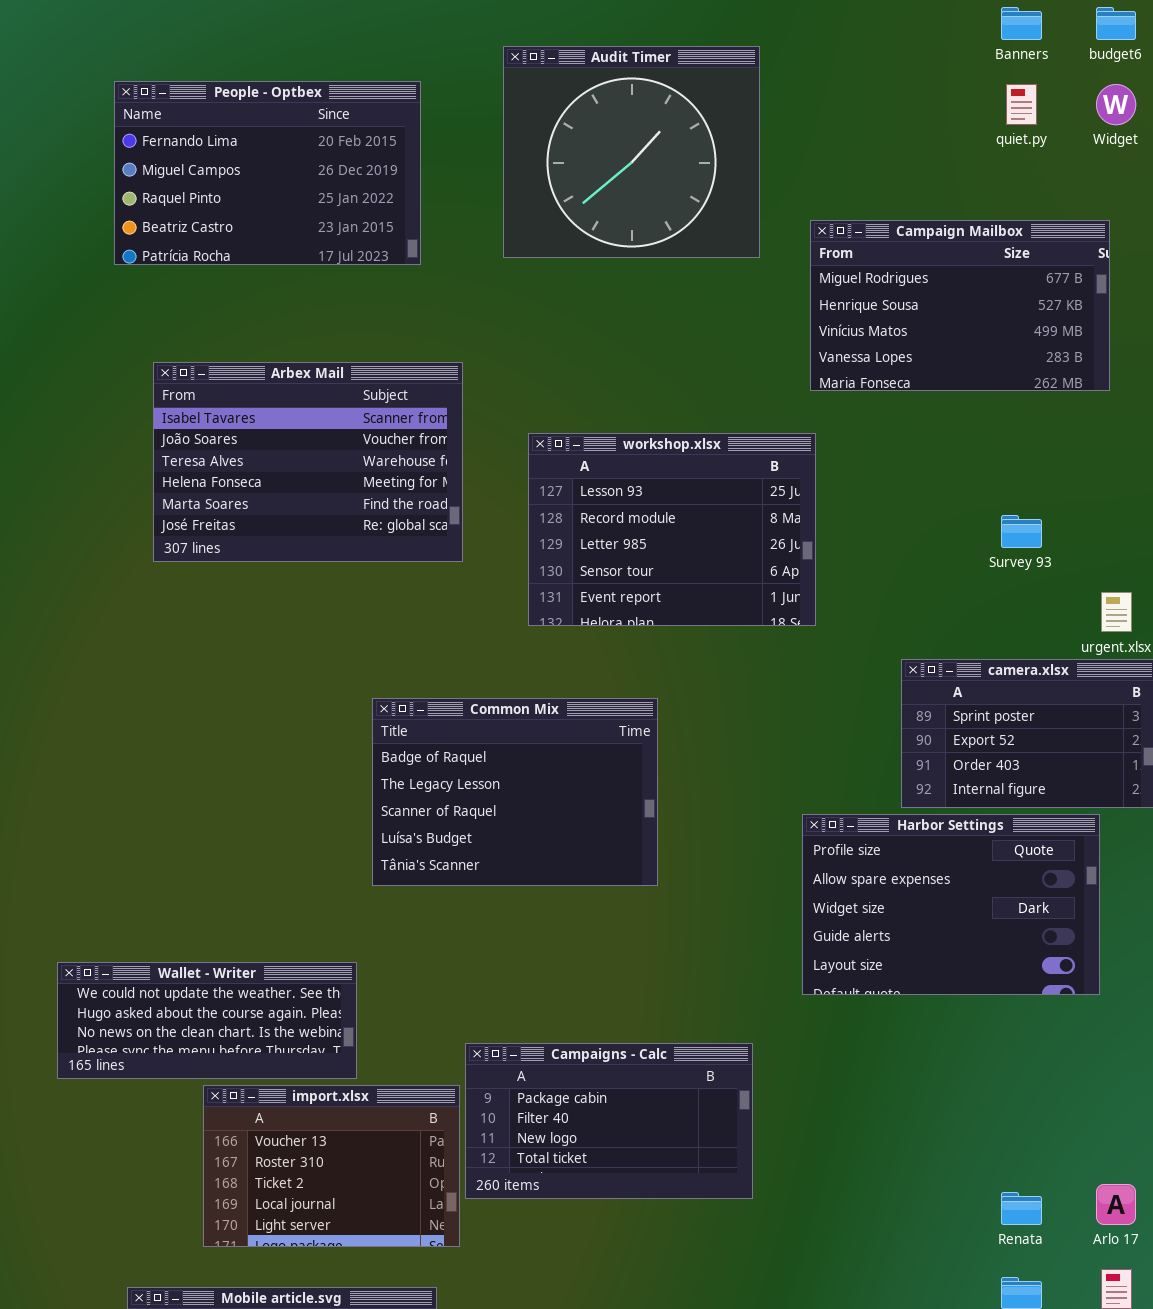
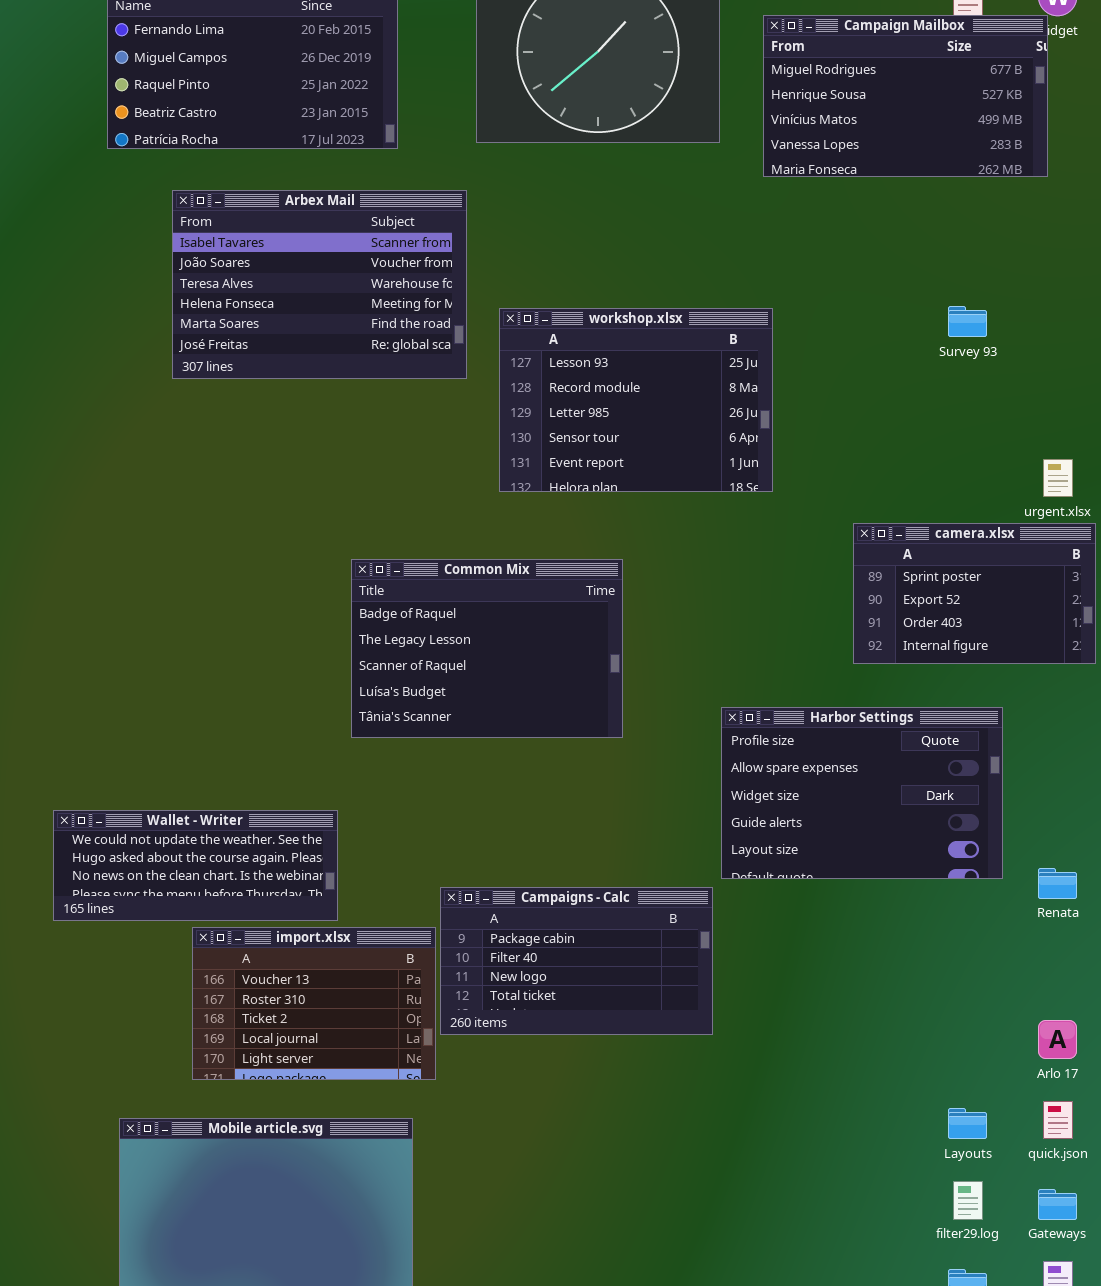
Campaign Mailbox: [810,220,1110,391] -> [763,15,1048,177], moved
Arbex Mail: [153,362,463,562] -> [172,190,467,379], moved
Survey 93: [1001,515,1042,548] -> [948,306,987,337], moved
Harbor Settings: [802,814,1100,995] -> [721,707,1003,879], moved
Renata: [1001,1192,1042,1225] -> [1038,868,1077,899], moved

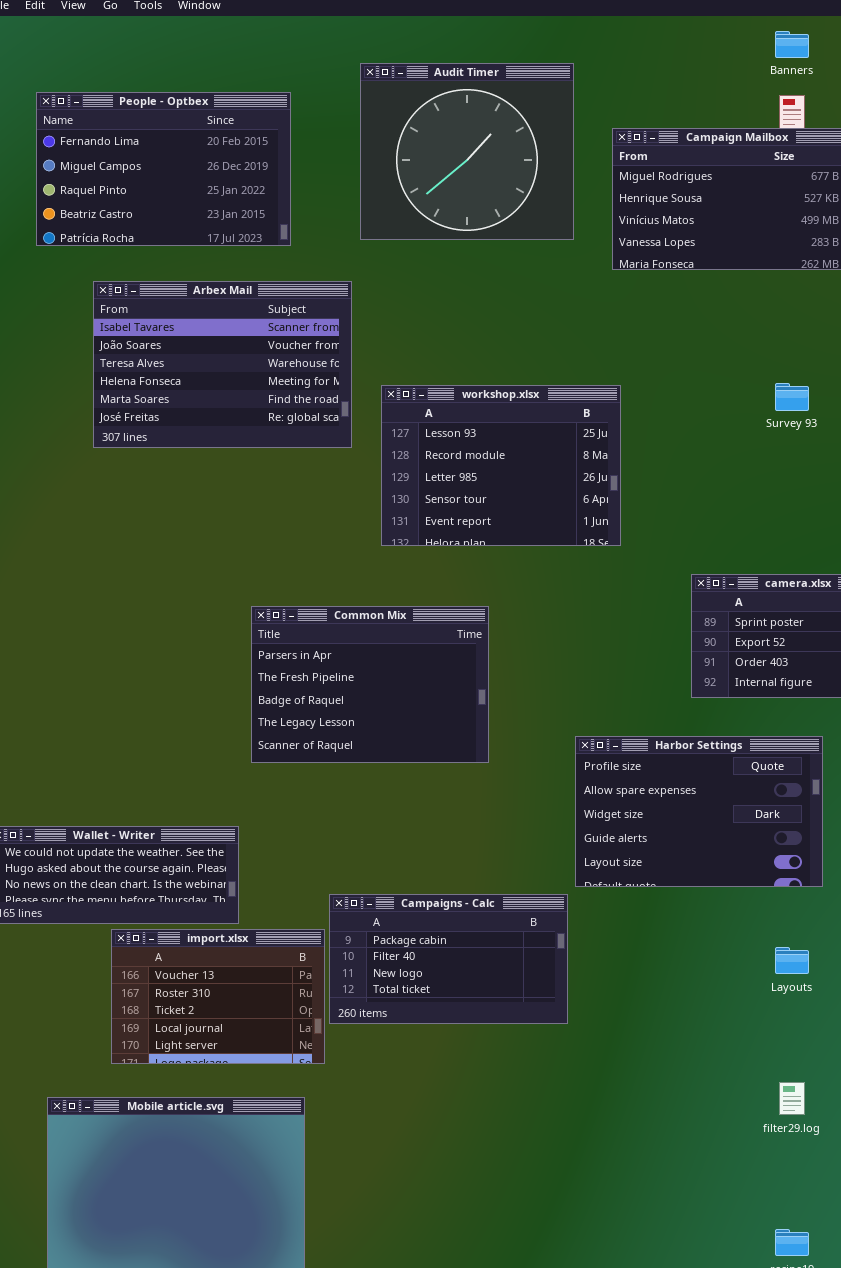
Common Mix: [351,559,623,738] -> [251,606,489,763], scrolled up 2 rows
Layouts: [948,1108,987,1139] -> [775,947,809,974], moved
filter29.log: [953,1181,983,1220] -> [779,1082,805,1115], moved

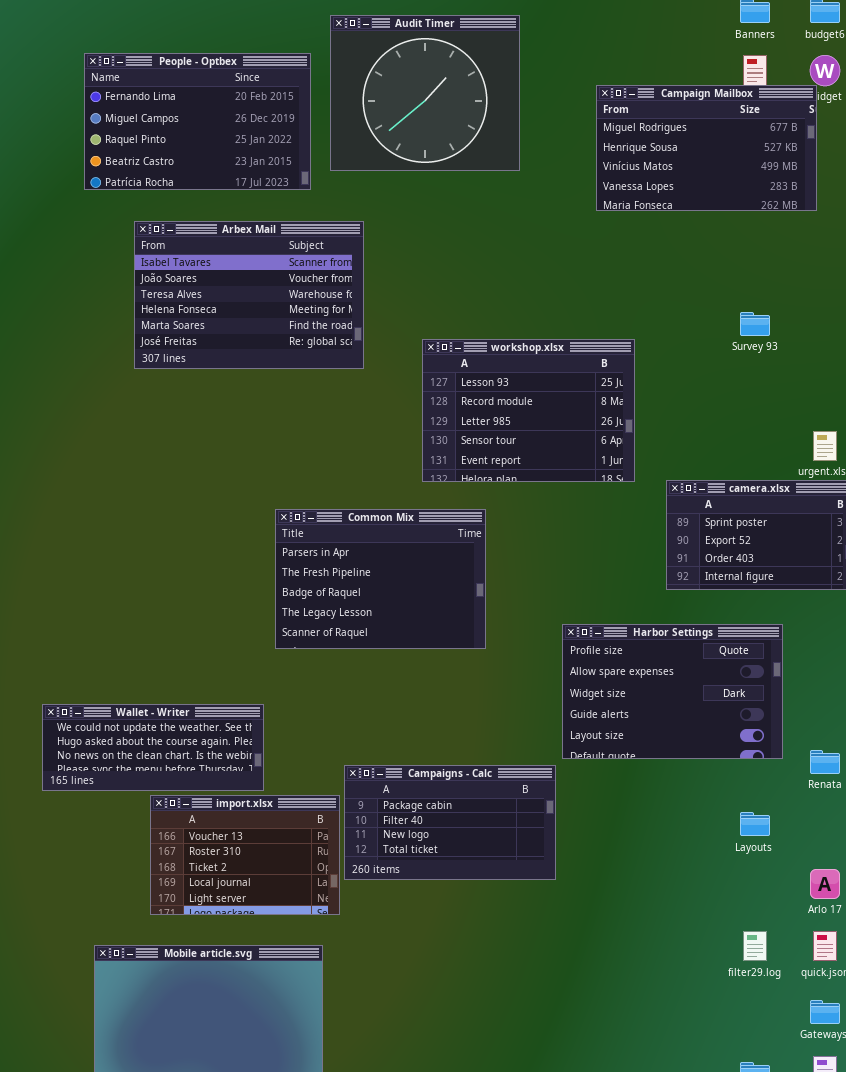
Audit Timer: [360,63,574,240] -> [330,15,520,171], moved
workshop.xlsx: [381,385,621,546] -> [422,339,635,482], moved

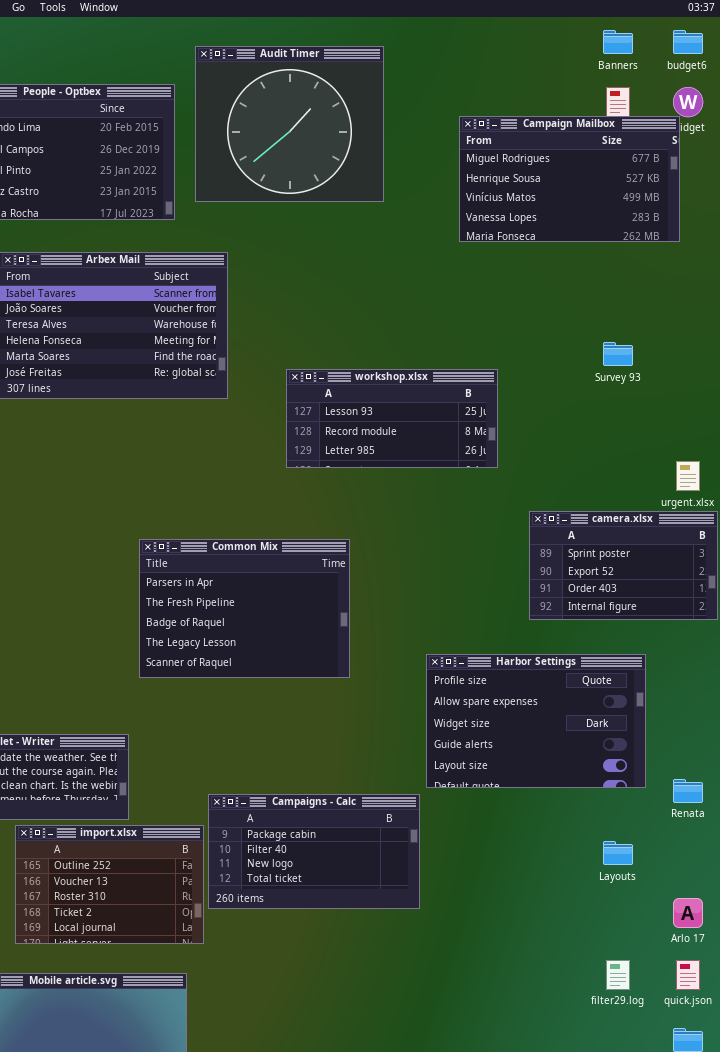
workshop.xlsx: [422,339,635,482] -> [286,369,498,468], resized
import.xlsx: [150,795,340,915] -> [15,825,204,944], scrolled up 1 row

